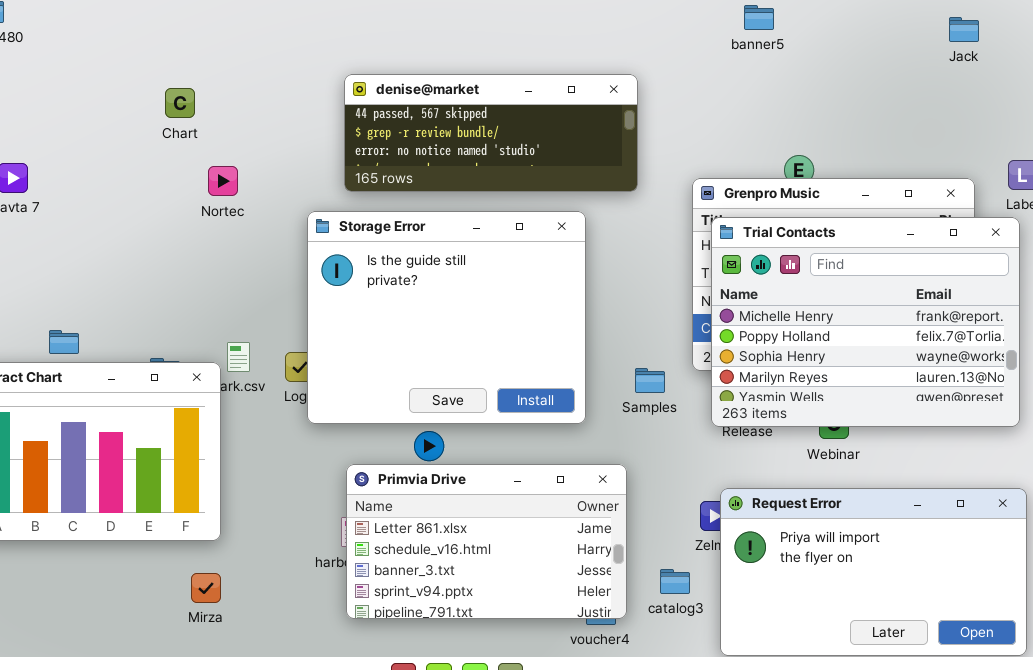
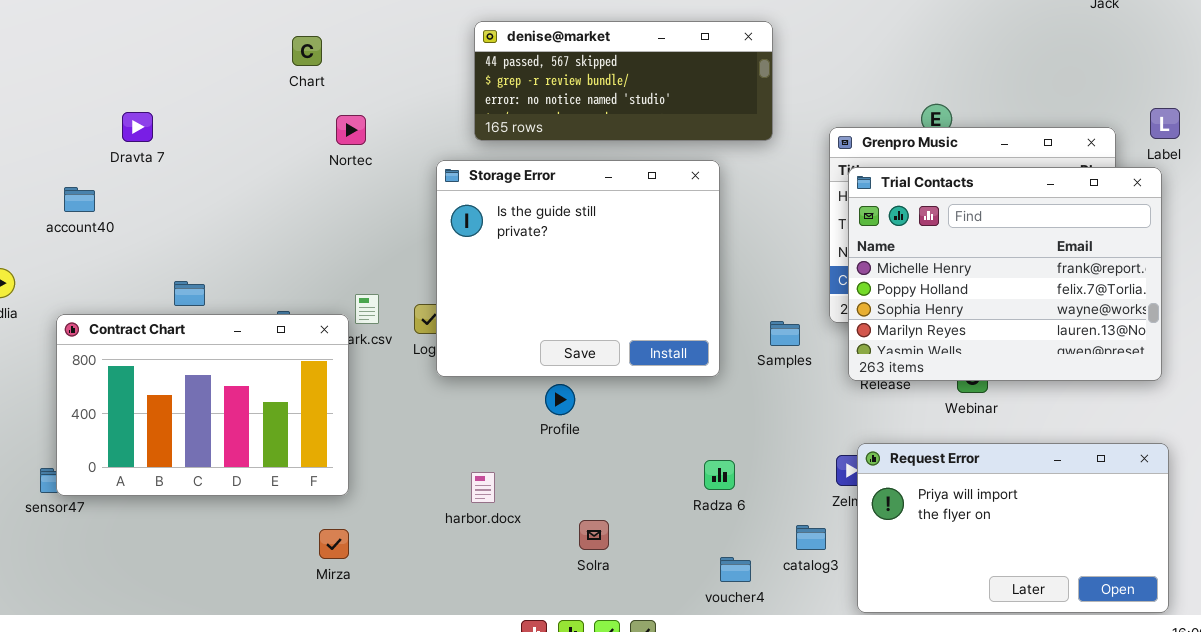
Primvia Drive: [346,464,627,619] -> none, closed

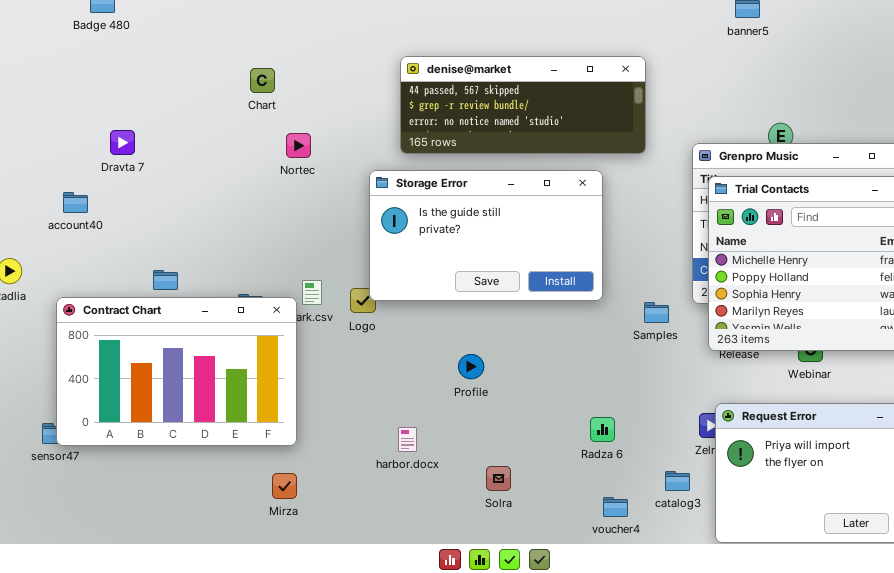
Storage Error: [436,160,720,377] -> [369,170,603,301], resized

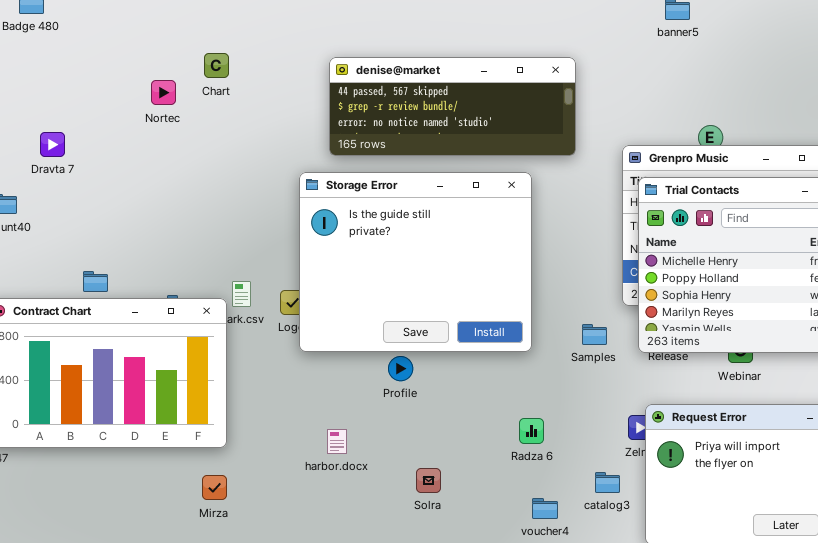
Chart: [250,68,275,93] -> [204,53,229,78], moved
Nortec: [286,133,311,158] -> [151,80,176,105], moved
Storage Error: [369,170,603,301] -> [299,172,532,352], resized
Samples: [644,302,669,323] -> [582,324,607,345], moved

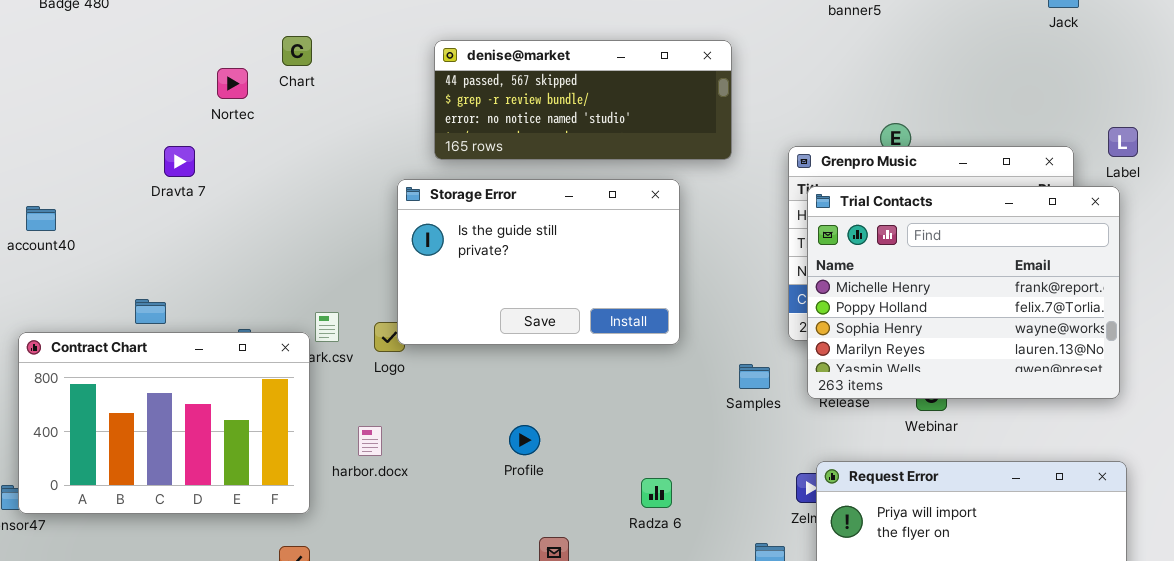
Dravta 7: [40,132,65,157] -> [164,146,195,177], moved
Storage Error: [299,172,532,352] -> [397,179,680,345], resized
Profile: [388,356,413,381] -> [509,425,540,455], moved
Radza 6: [519,418,544,444] -> [641,478,672,508], moved
harbor.docx: [327,429,347,454] -> [358,426,382,456], moved

